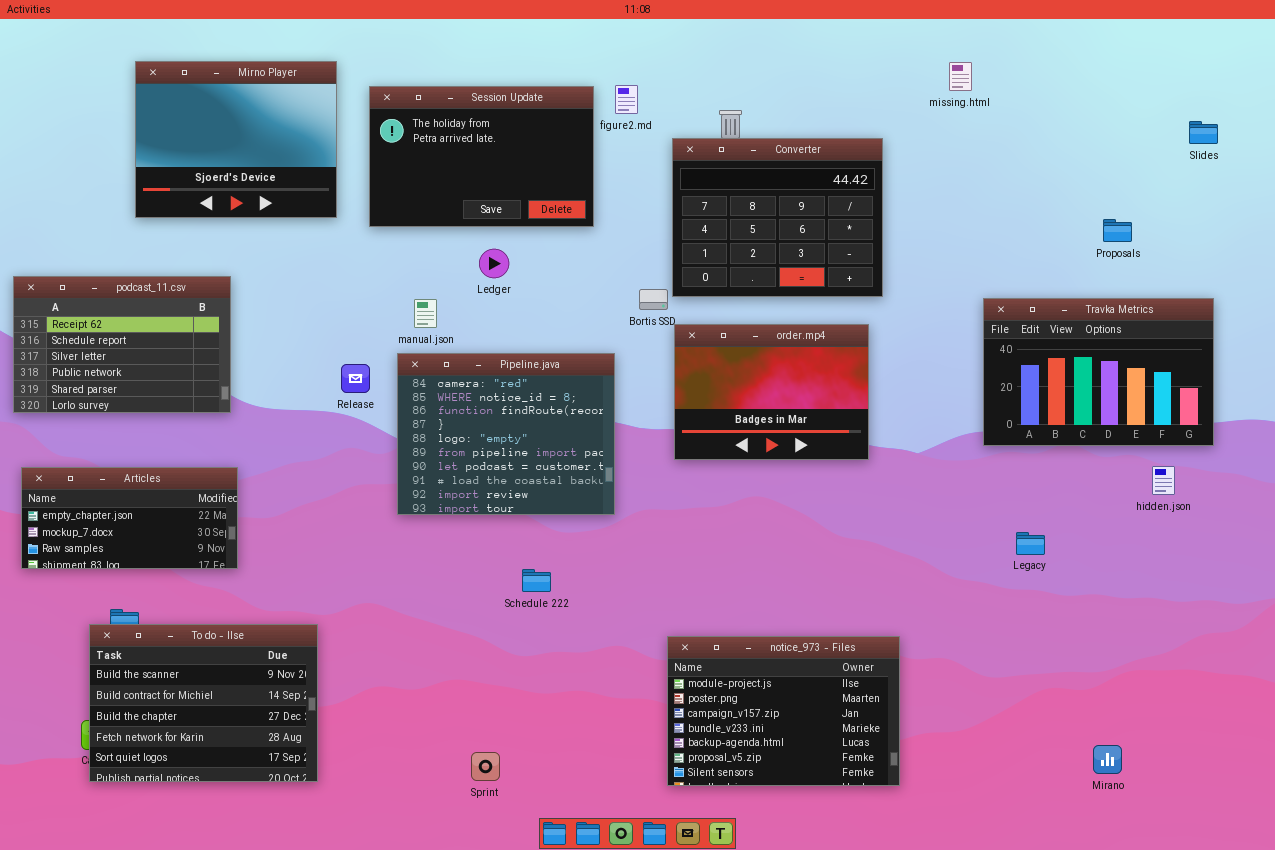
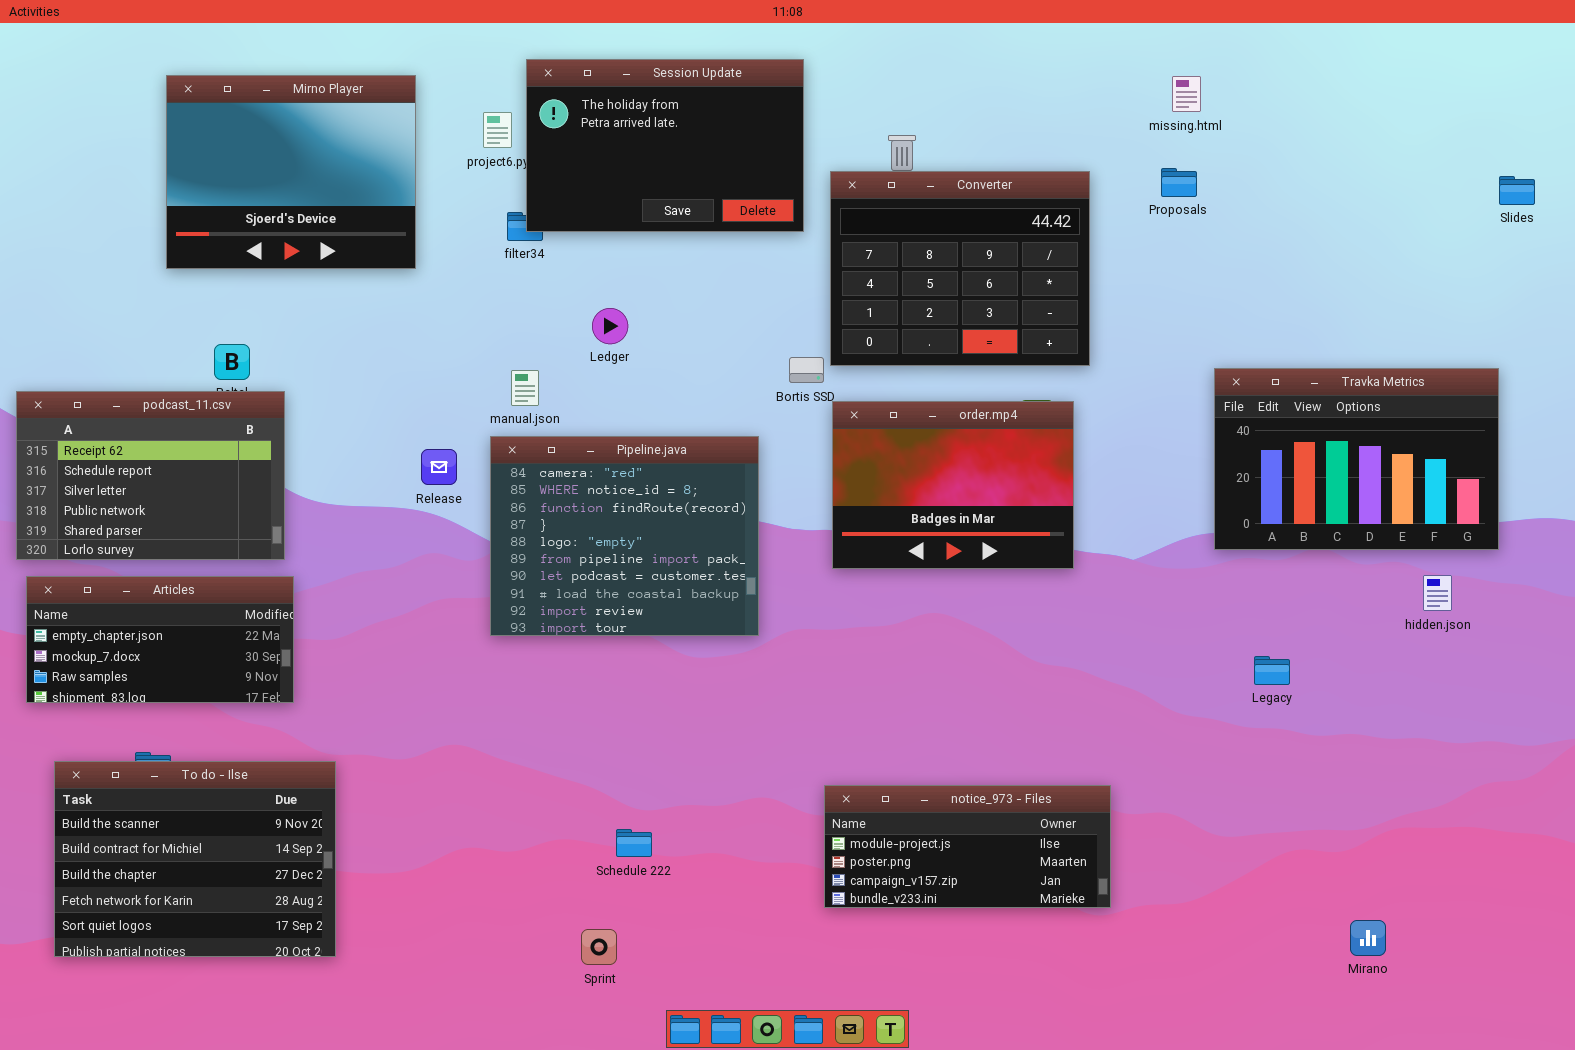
Session Update: [369,86,594,227] -> [526,59,804,232], moved
Slides: [1189,121,1218,144] -> [1499,176,1535,205], moved
Proposals: [1103,219,1132,242] -> [1161,168,1197,197], moved
podcast_11.csv: [13,276,231,413] -> [16,391,285,560], moved
Schedule 222: [522,569,551,592] -> [616,829,652,857], moved
To do - Ilse: [89,624,318,782] -> [54,761,336,957], moved
notice_973 - Files: [667,636,900,786] -> [824,785,1111,908], resized

